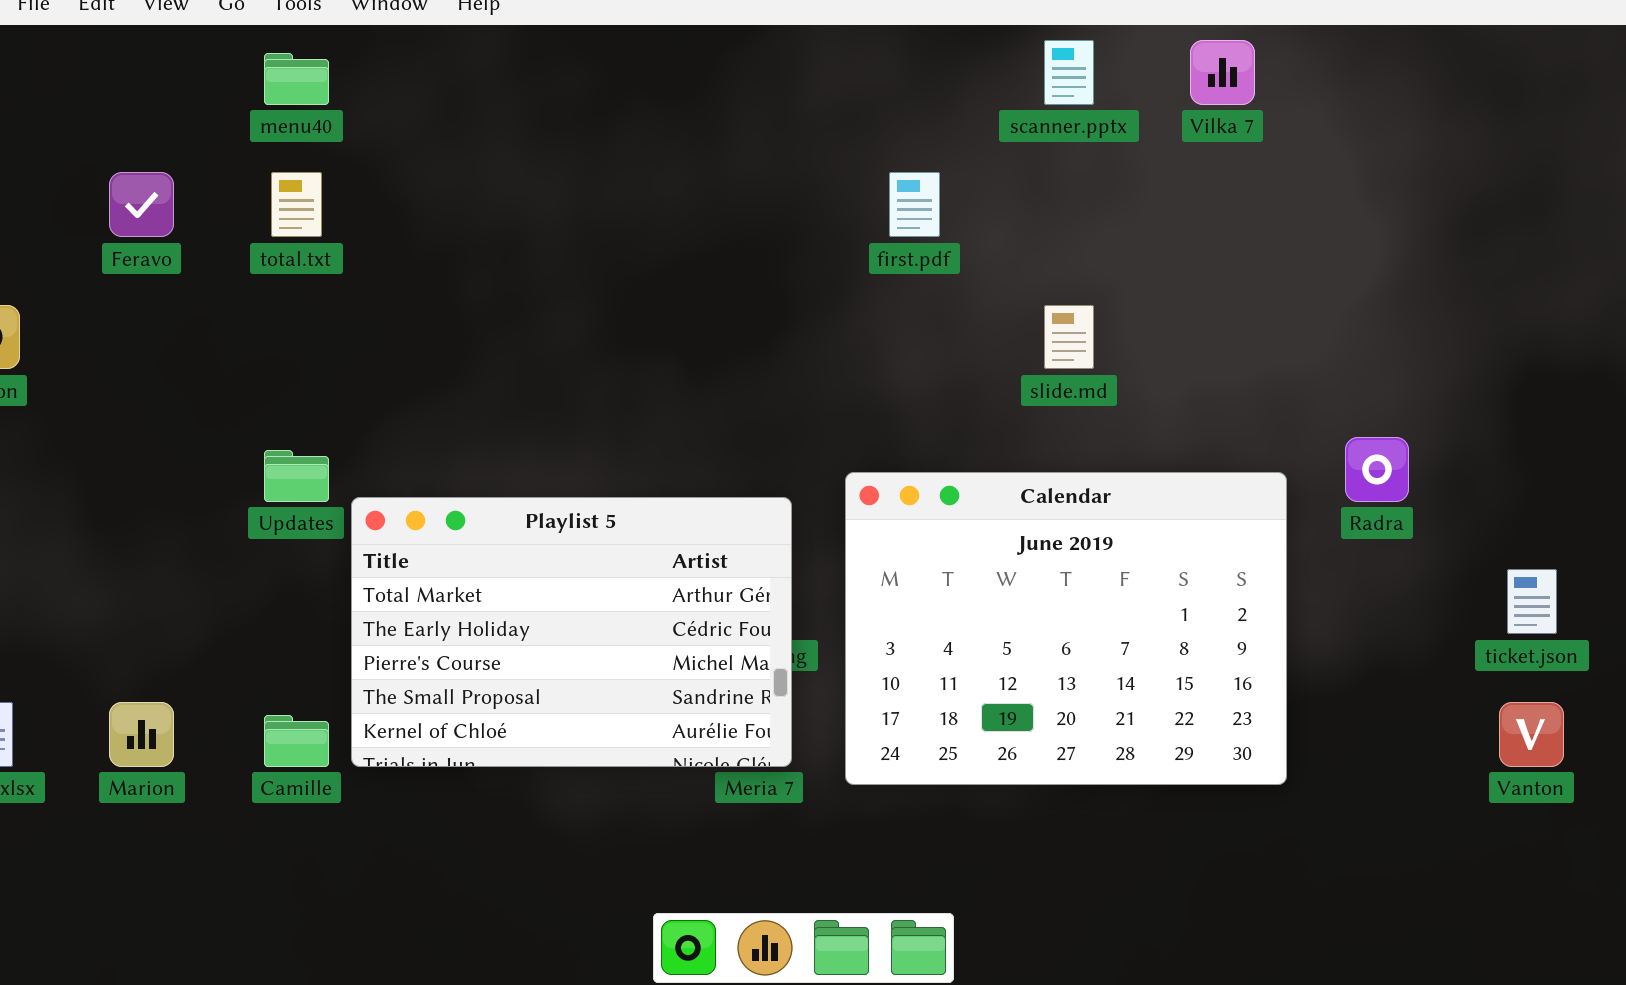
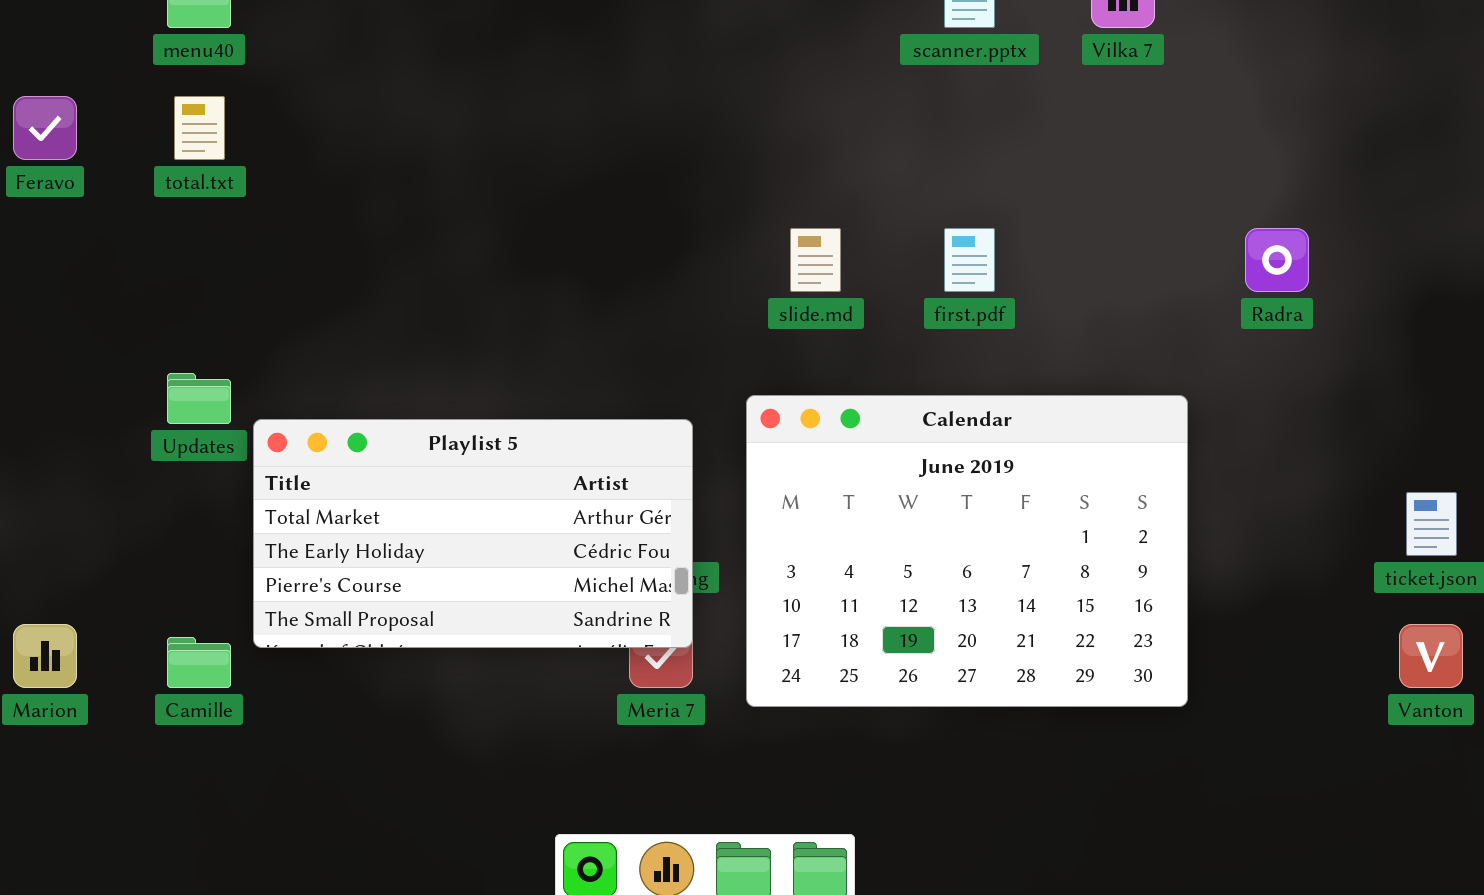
first.pdf: [889,172,940,237] -> [944,228,995,292], moved
slide.md: [1044,305,1094,369] -> [790,228,841,292], moved
Radra: [1345,437,1409,502] -> [1245,228,1309,292], moved
Playlist 5: [351,497,792,767] -> [253,419,693,648], resized

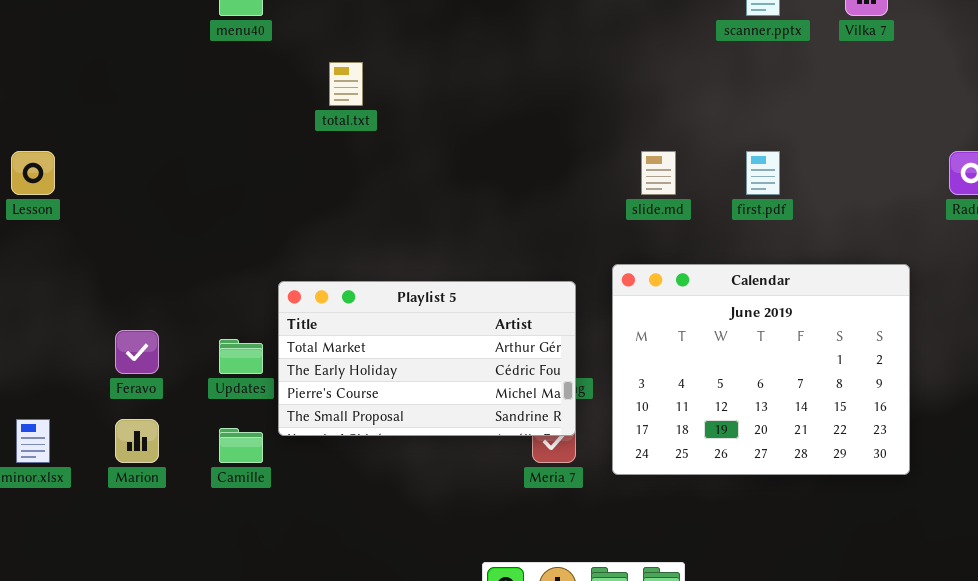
Feravo: [13,96,77,160] -> [115,330,159,374], moved
total.txt: [174,96,225,160] -> [329,62,363,106], moved
Updates: [167,373,231,424] -> [219,339,263,374], moved

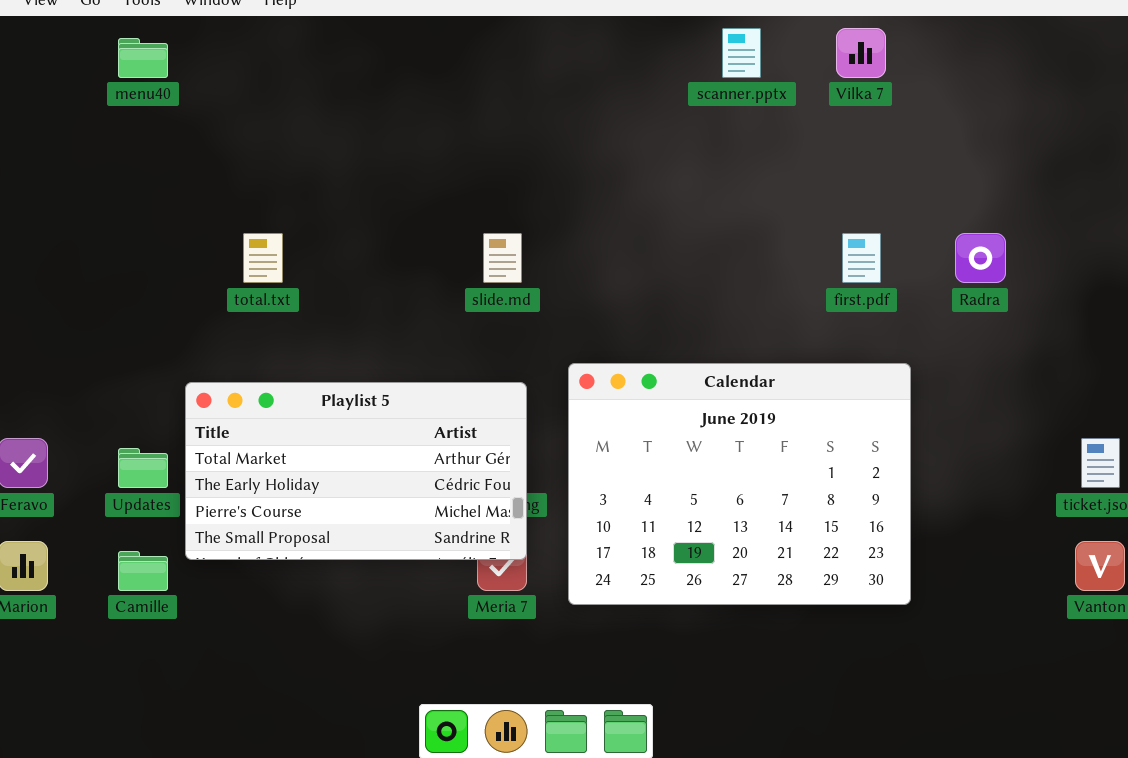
total.txt: [329,62,363,106] -> [243,233,283,283], moved
slide.md: [641,151,676,195] -> [483,233,522,283], moved
first.pdf: [746,151,780,195] -> [842,233,881,283], moved

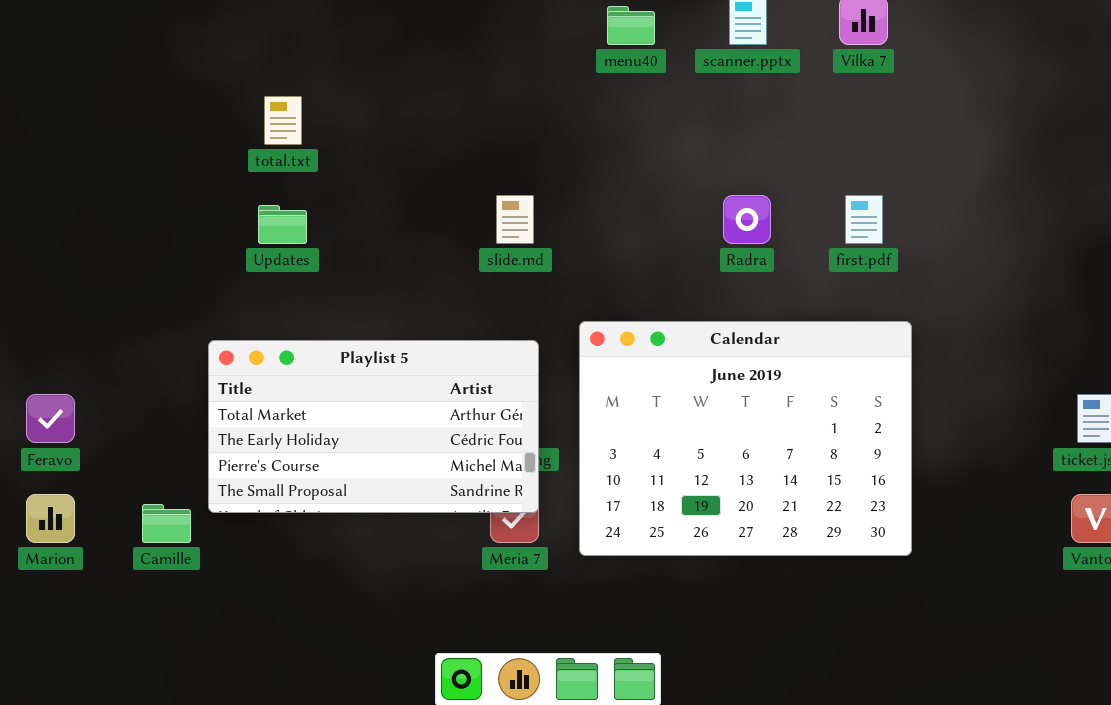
menu40: [118,38,168,78] -> [607,6,655,45], moved
total.txt: [243,233,283,283] -> [264,96,302,145], moved
Radra: [955,233,1006,283] -> [723,195,771,244], moved
Updates: [118,448,168,488] -> [258,205,307,244], moved

